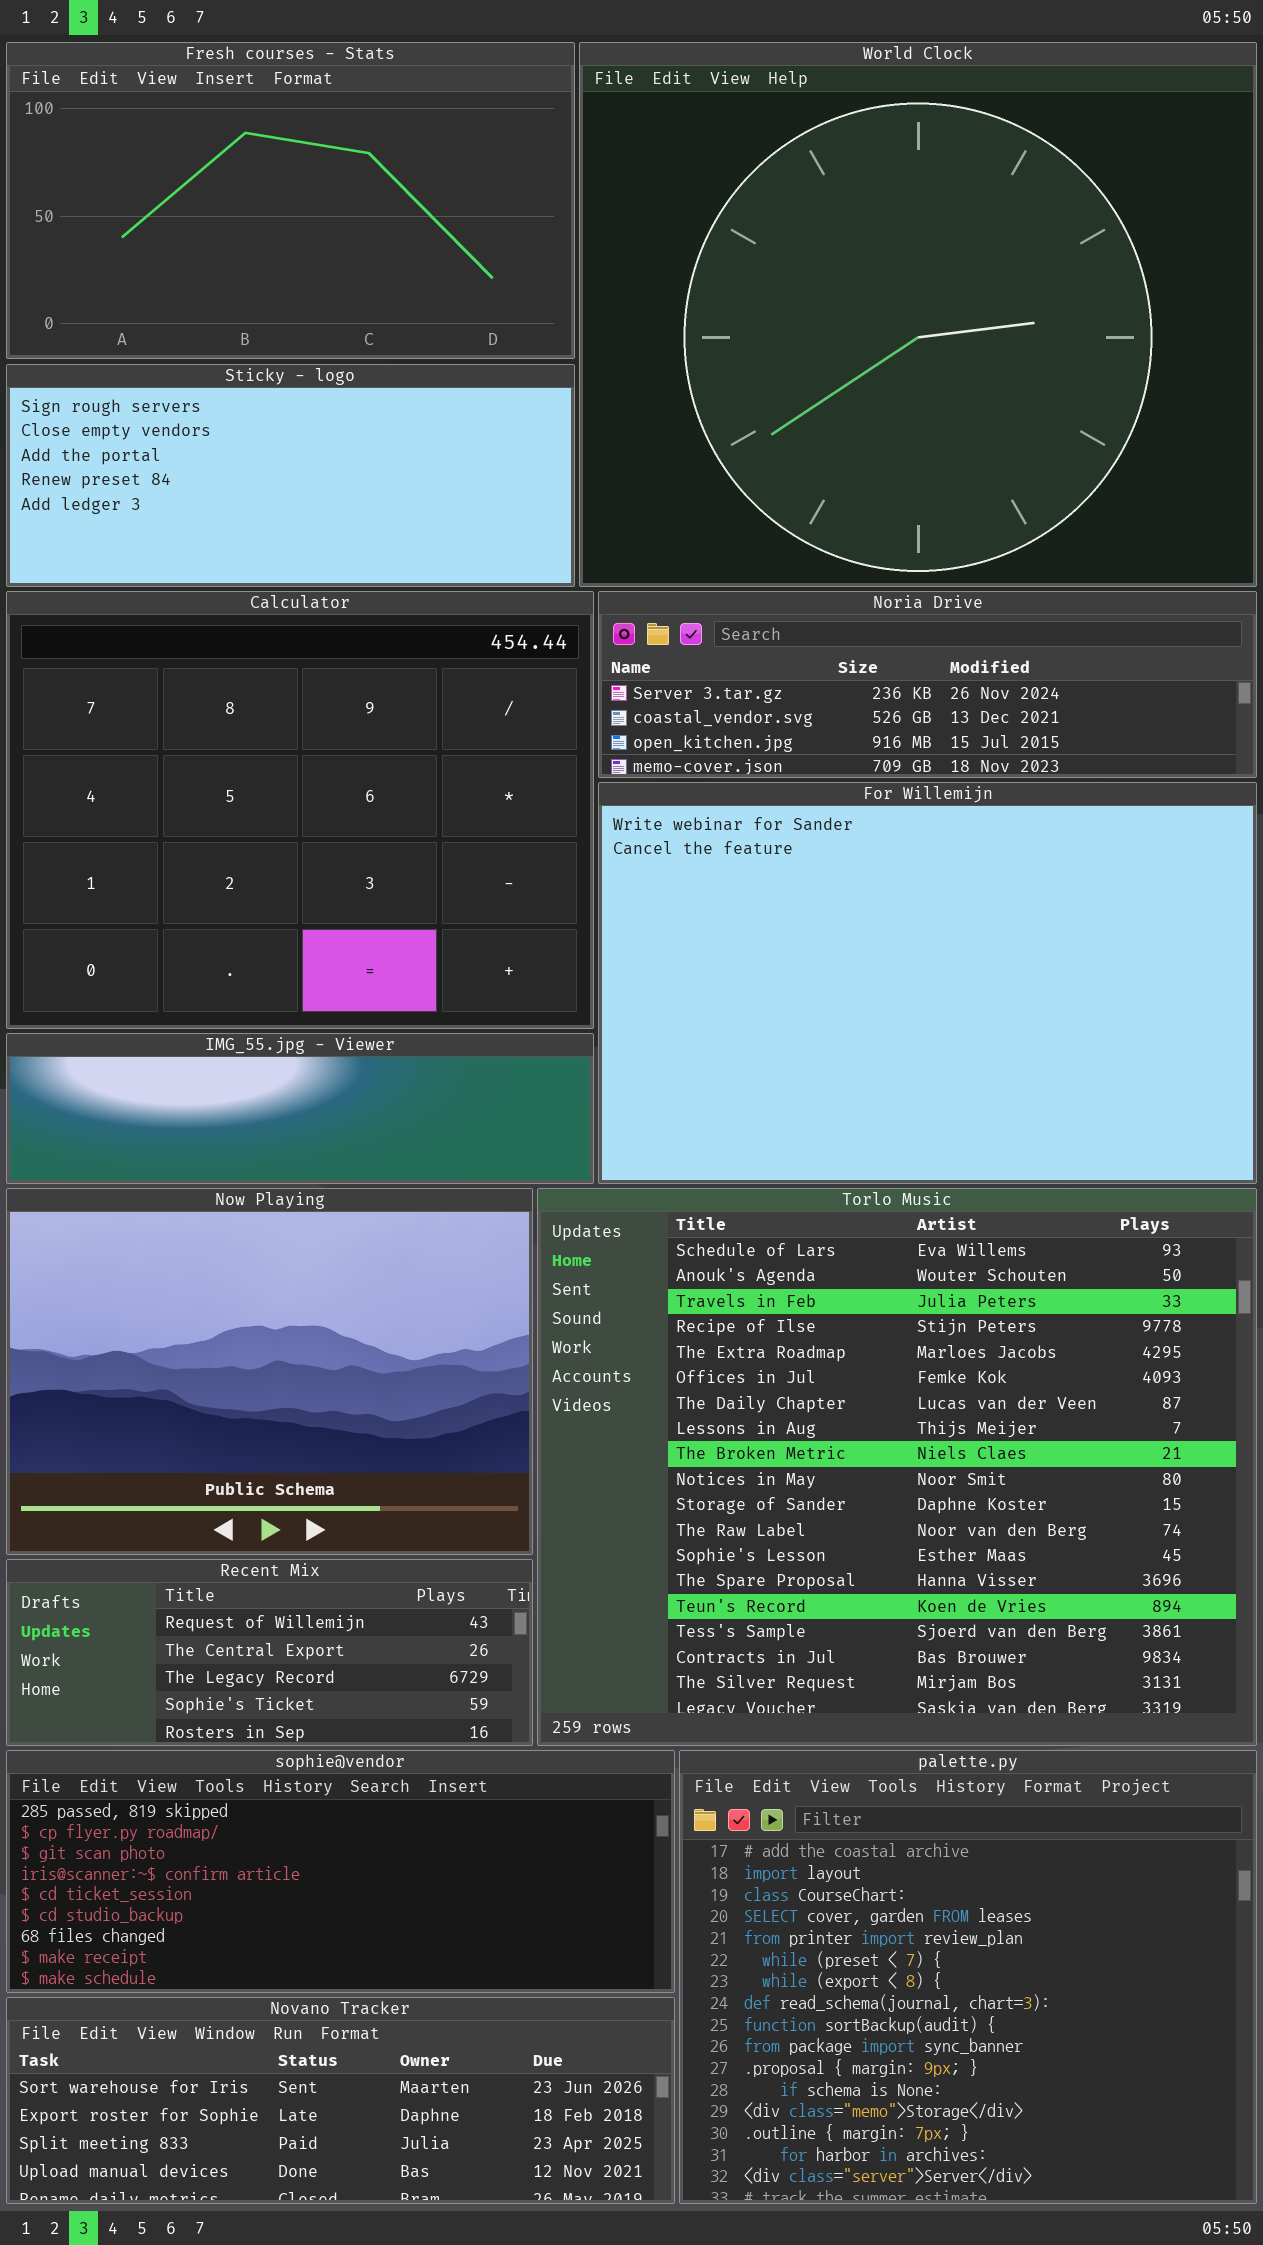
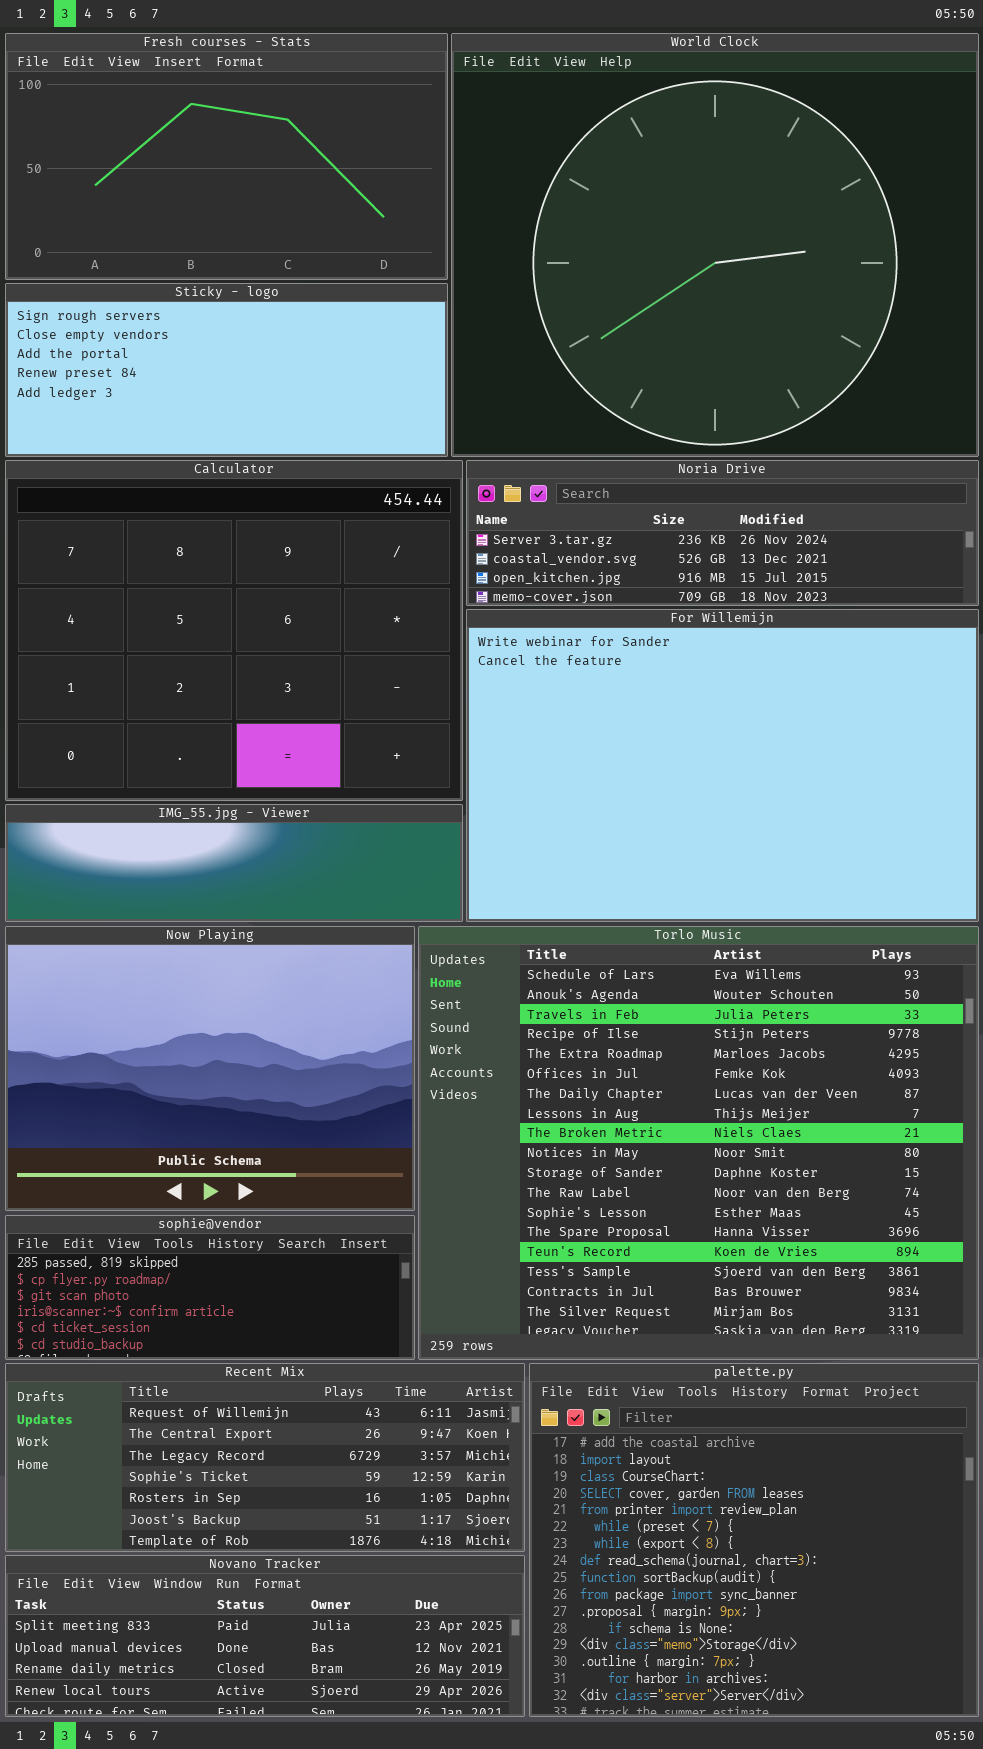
Recent Mix: [6,1559,533,1746] -> [5,1363,525,1552], moved, resized
sophie@vendor: [6,1750,675,1993] -> [5,1215,415,1360], moved, resized
Novano Tracker: [6,1997,675,2204] -> [5,1555,525,1717], scrolled down 2 rows

